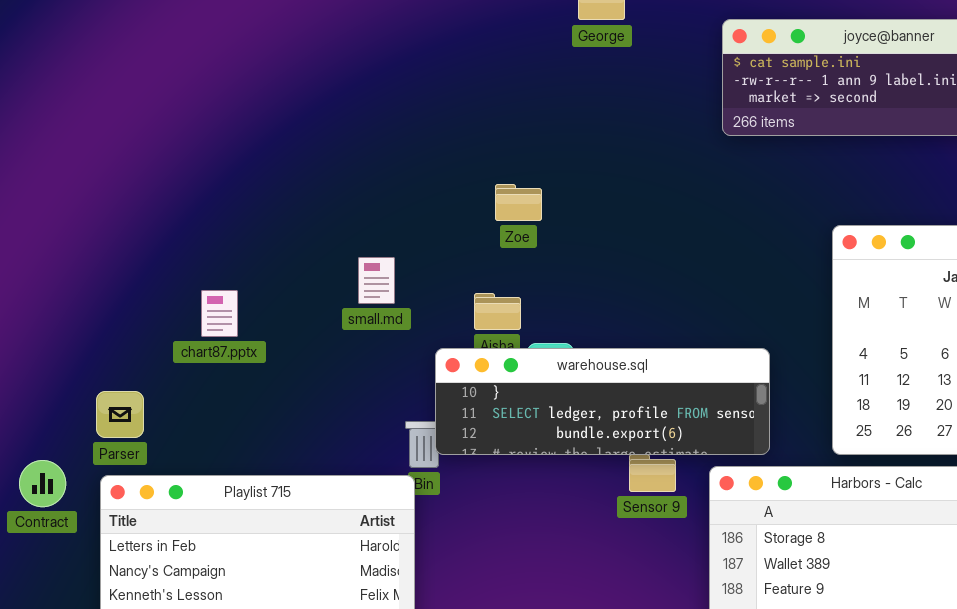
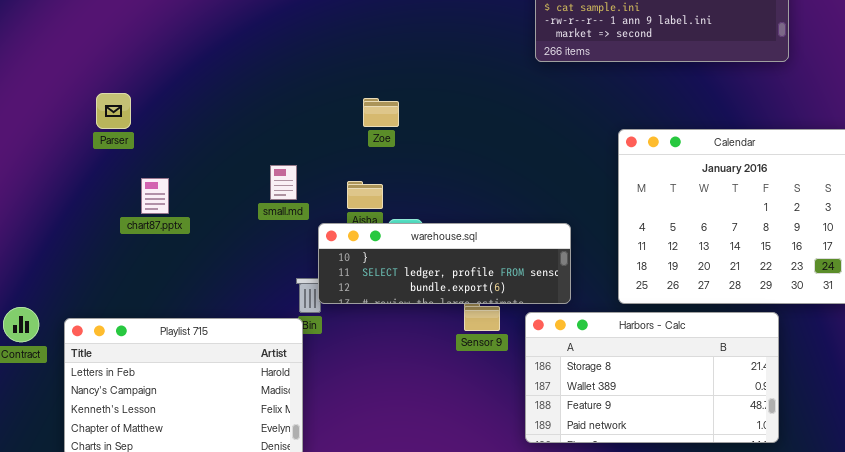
small.md: [358,257,395,304] -> [270,165,297,200], moved
Parser: [96,391,144,438] -> [96,93,131,129], moved

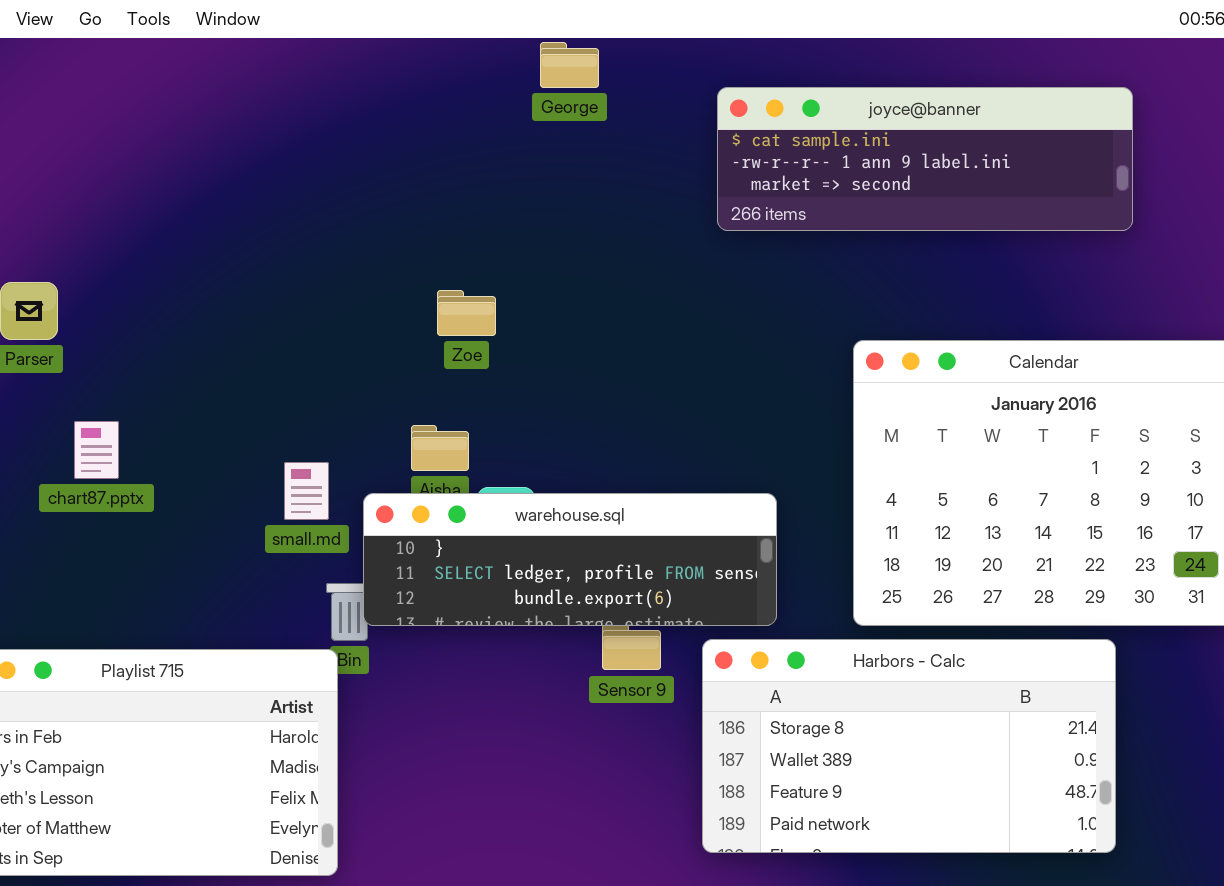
small.md: [270,165,297,200] -> [284,462,329,520], moved

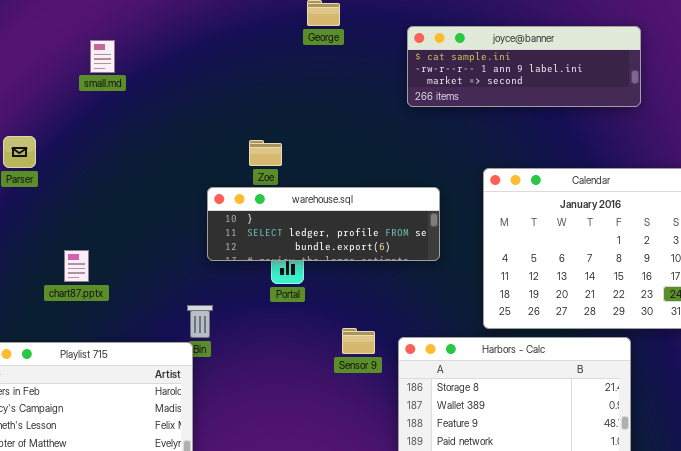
chart87.pptx: [74,421,119,479] -> [64,250,89,282], moved
small.md: [284,462,329,520] -> [90,40,115,73], moved
warehouse.sql: [363,493,777,626] -> [207,187,440,261], moved

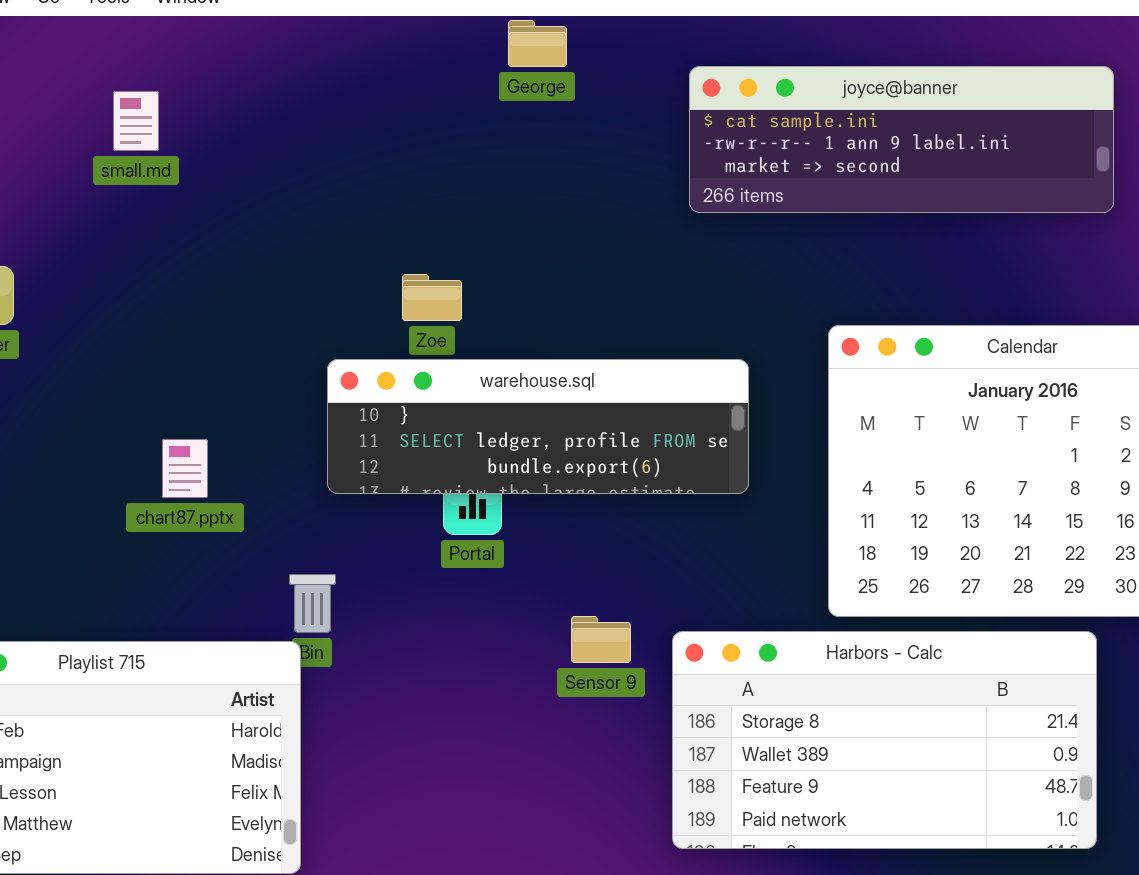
chart87.pptx: [64,250,89,282] -> [162,439,208,498], moved

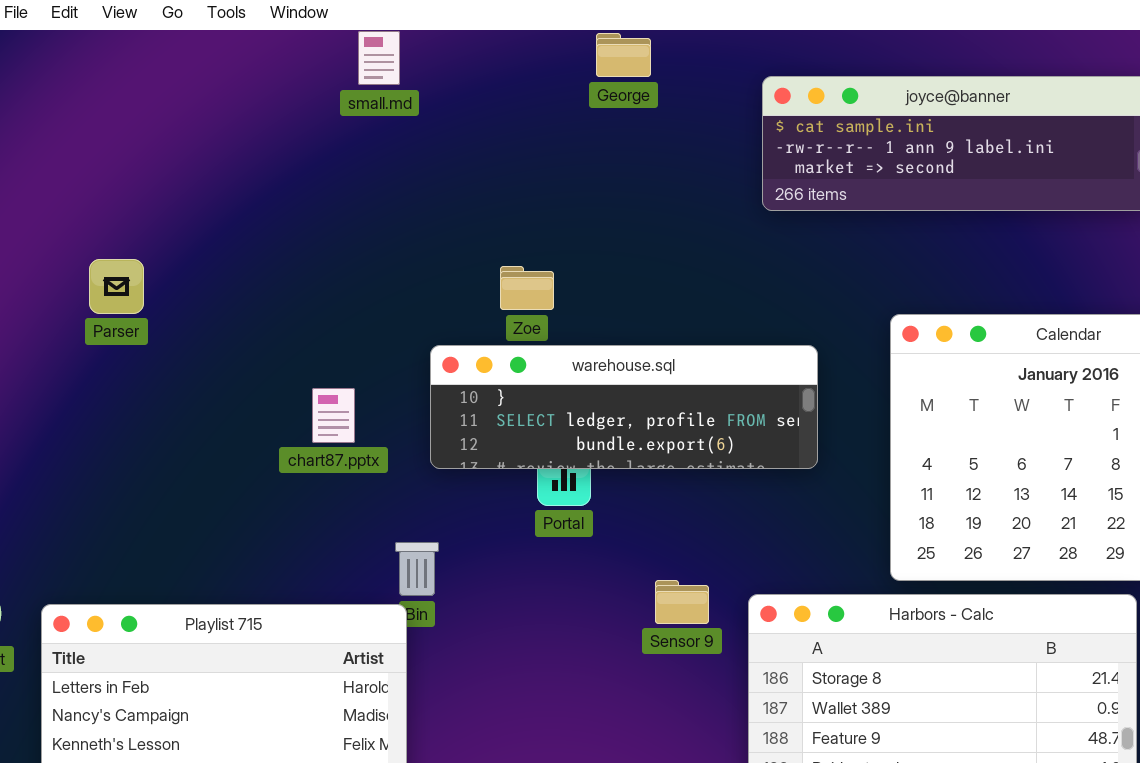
small.md: [113,91,159,151] -> [358,31,400,85], moved
chart87.pptx: [162,439,208,498] -> [312,388,355,443], moved

